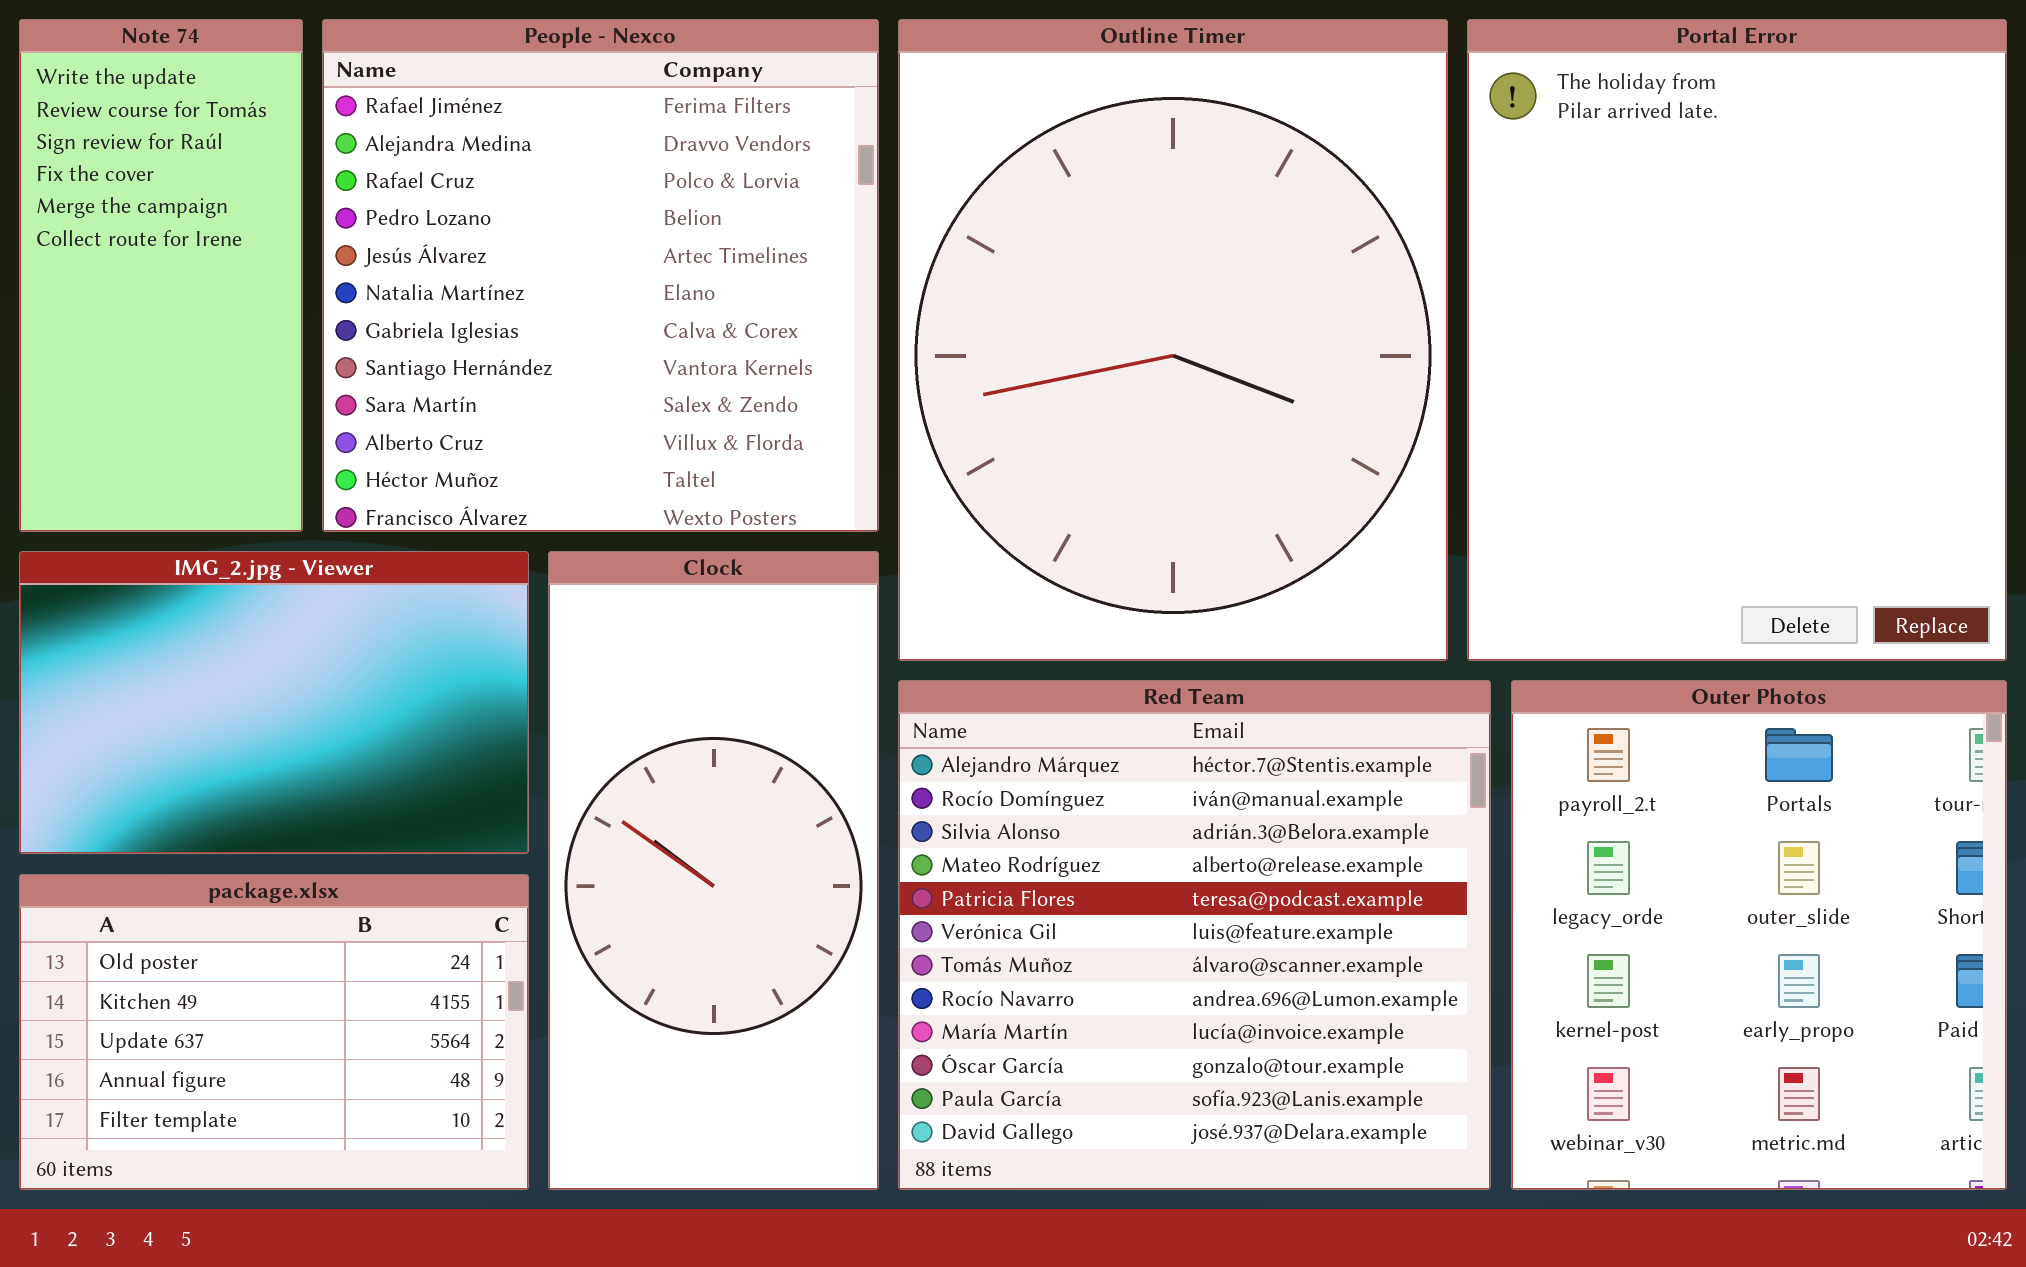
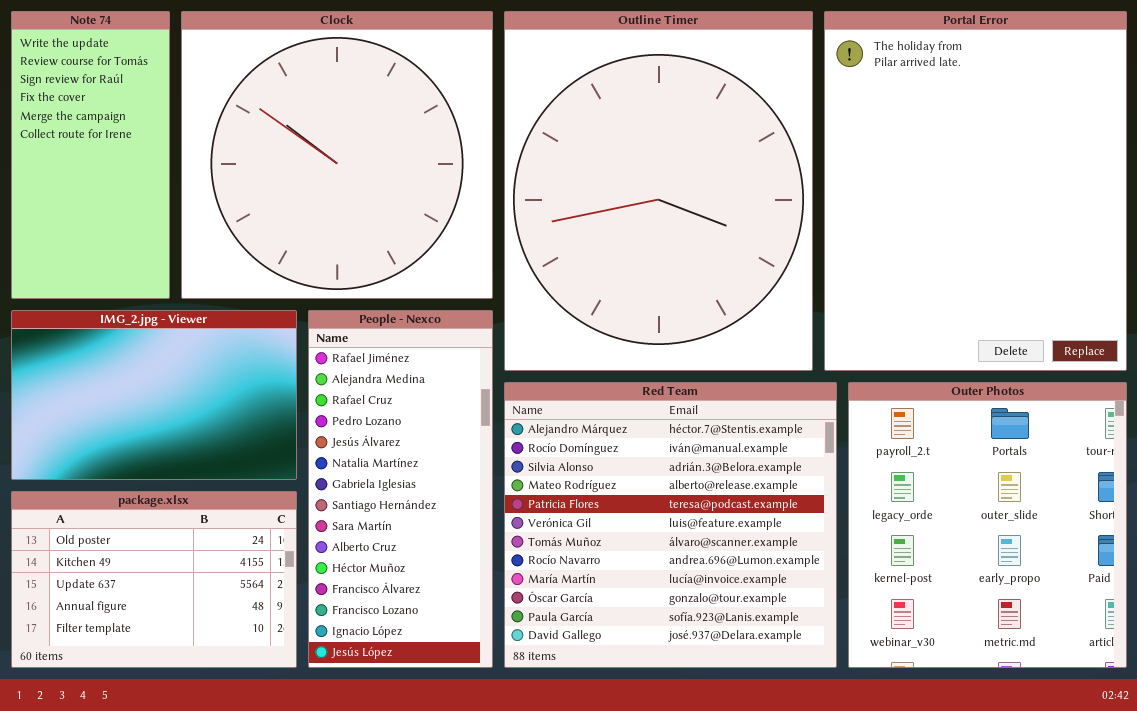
People - Nexco: [322,19,879,532] -> [308,310,493,668], moved, resized
Clock: [548,551,879,1190] -> [181,11,493,299], moved, resized

